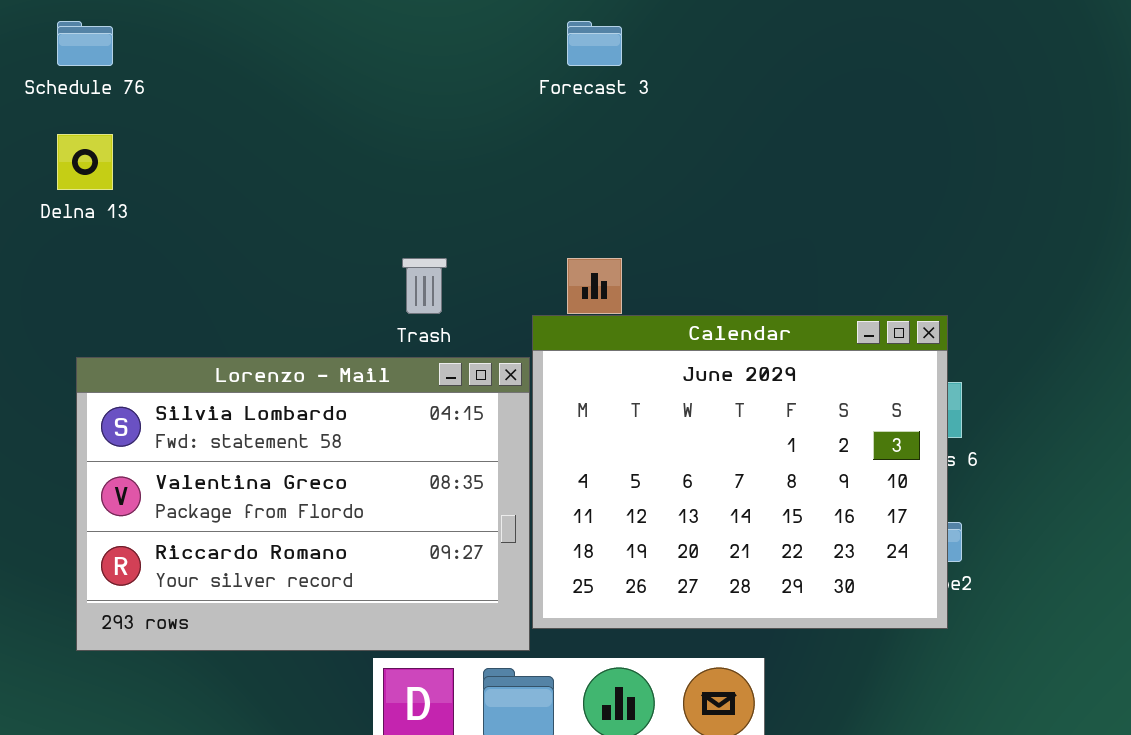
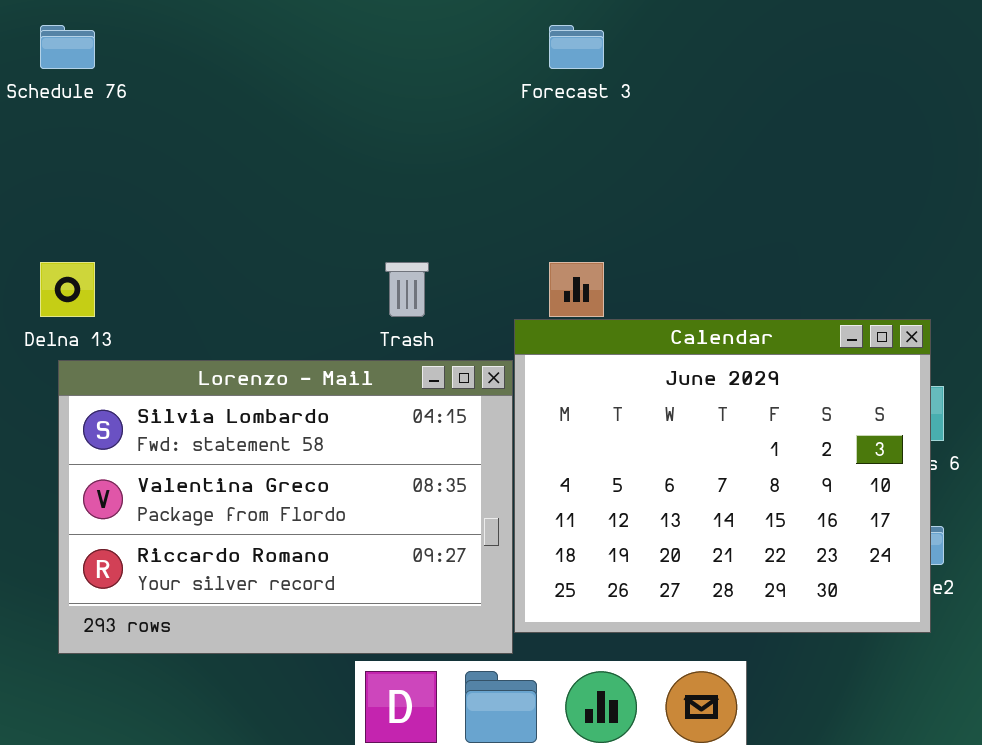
Delna 13: [57,134,113,190] -> [40,262,95,317], moved

